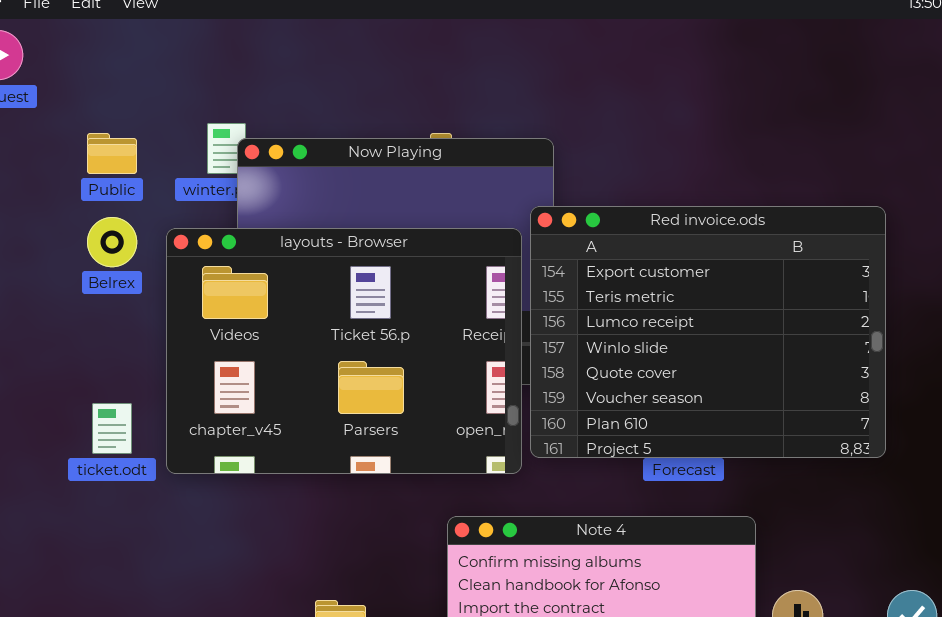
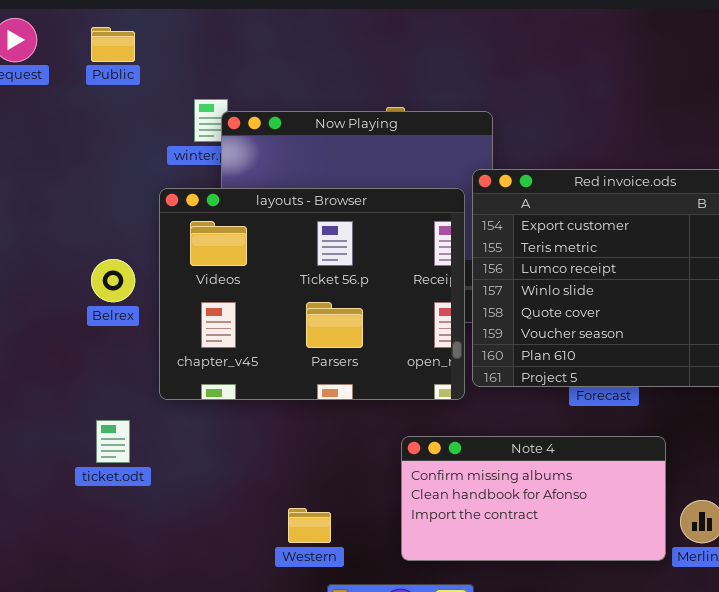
Public: [87,133,137,174] -> [91,27,135,62], moved
Belrex: [87,217,137,267] -> [91,259,135,302], moved
ticket.odt: [92,403,132,454] -> [96,420,130,463], moved

